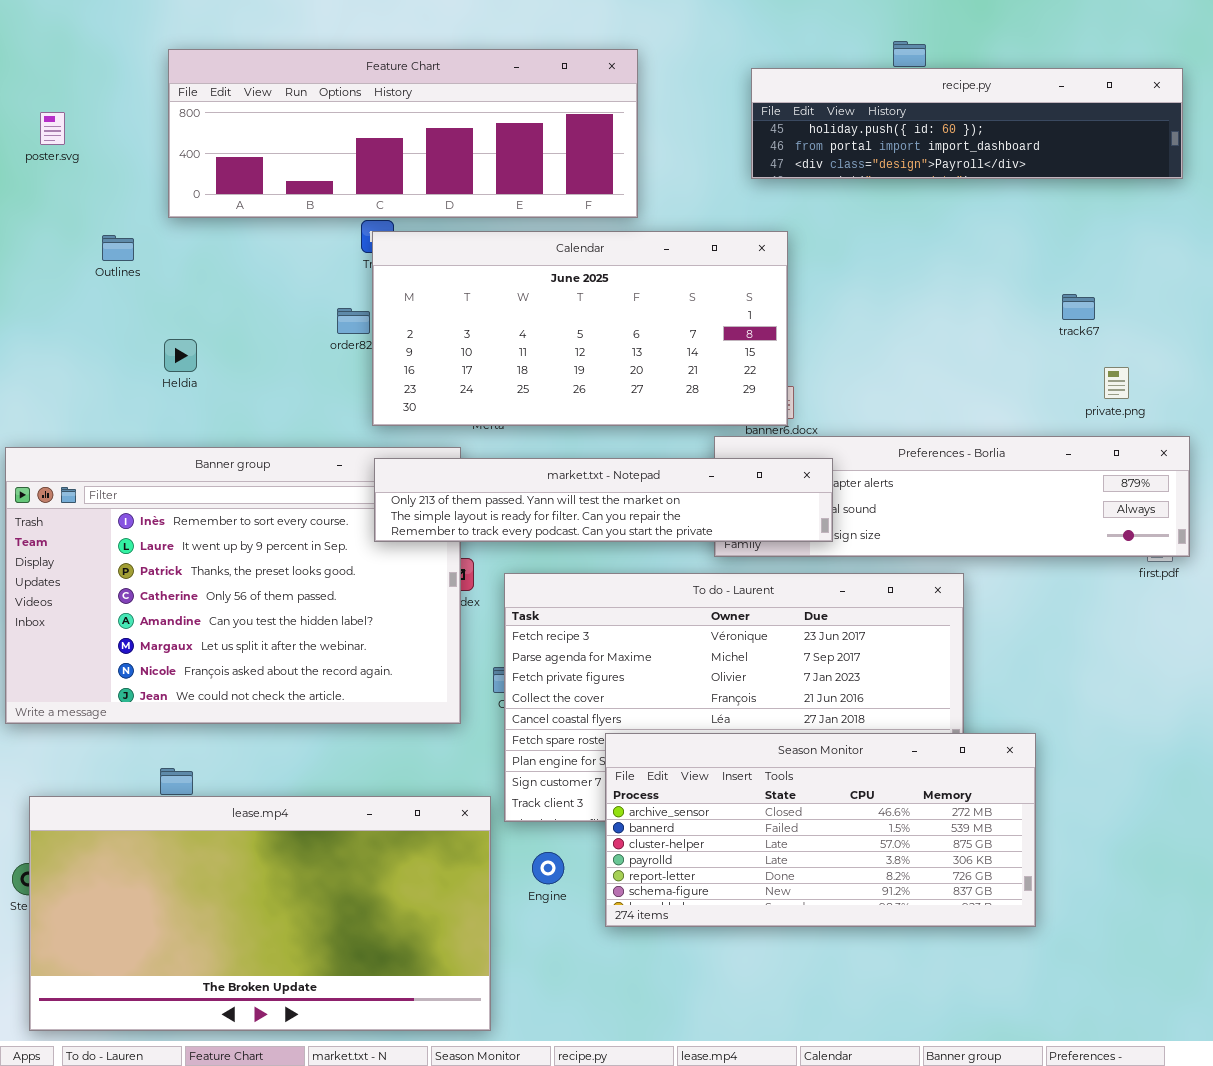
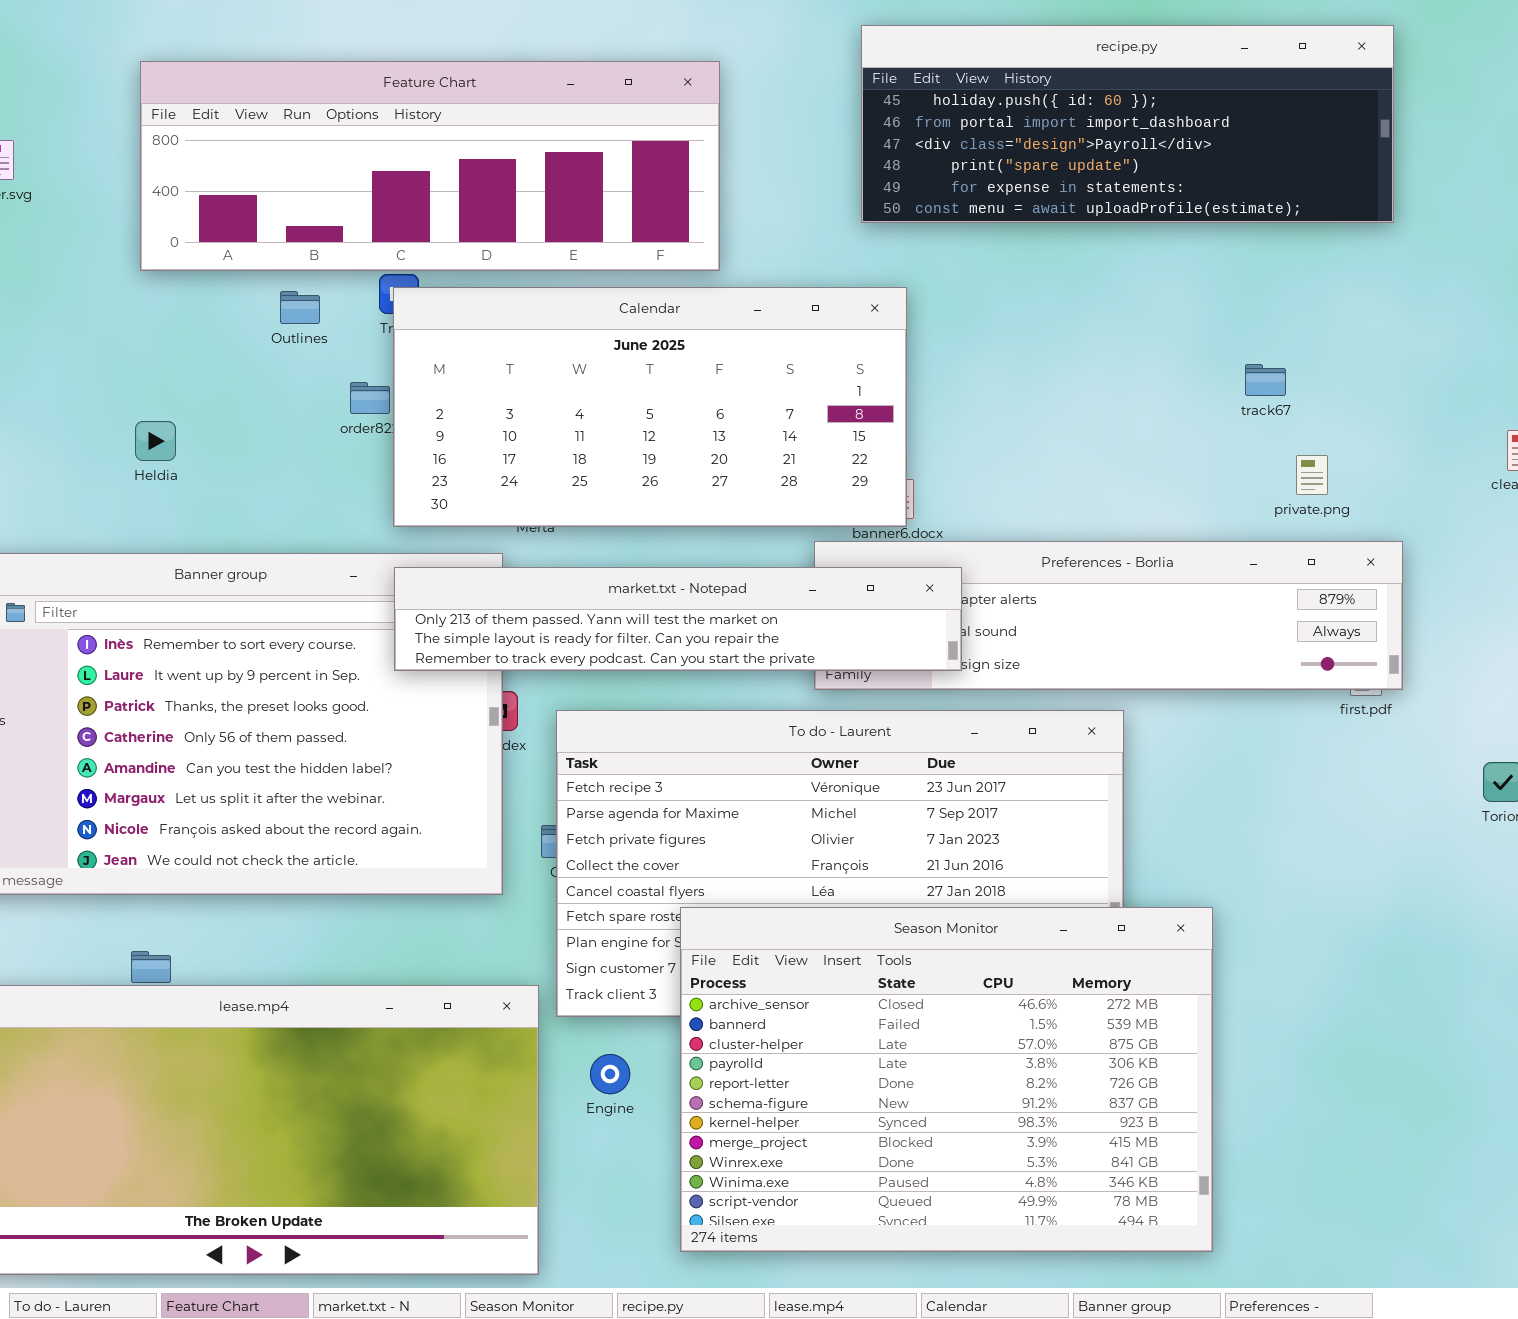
recipe.py: [751,68,1183,179] -> [861,25,1394,223], resized
Outlines: [102,235,134,261] -> [280,291,320,324], moved
Season Monitor: [605,733,1036,927] -> [680,907,1213,1252], resized

